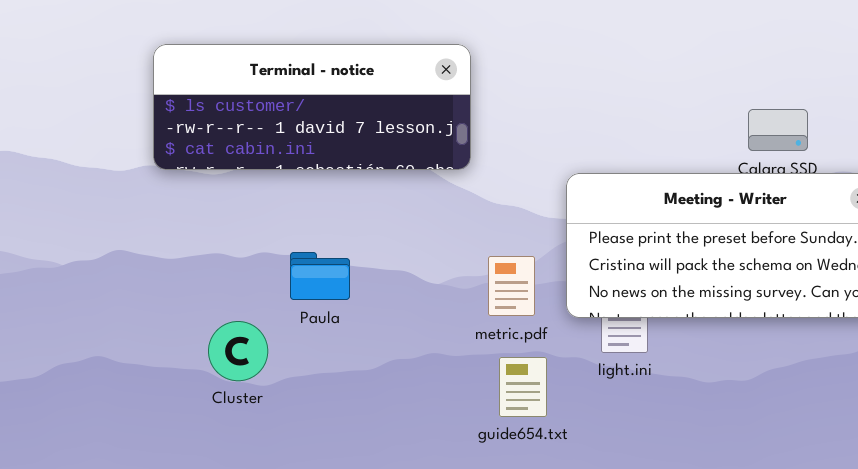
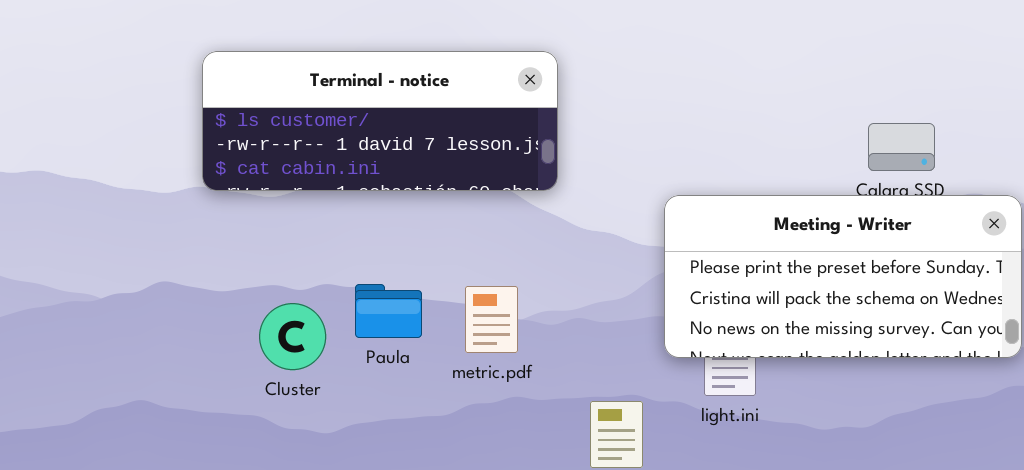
metric.pdf: [488,256,535,316] -> [465,286,518,353], moved
Cluster: [208,321,268,381] -> [259,303,326,370], moved

